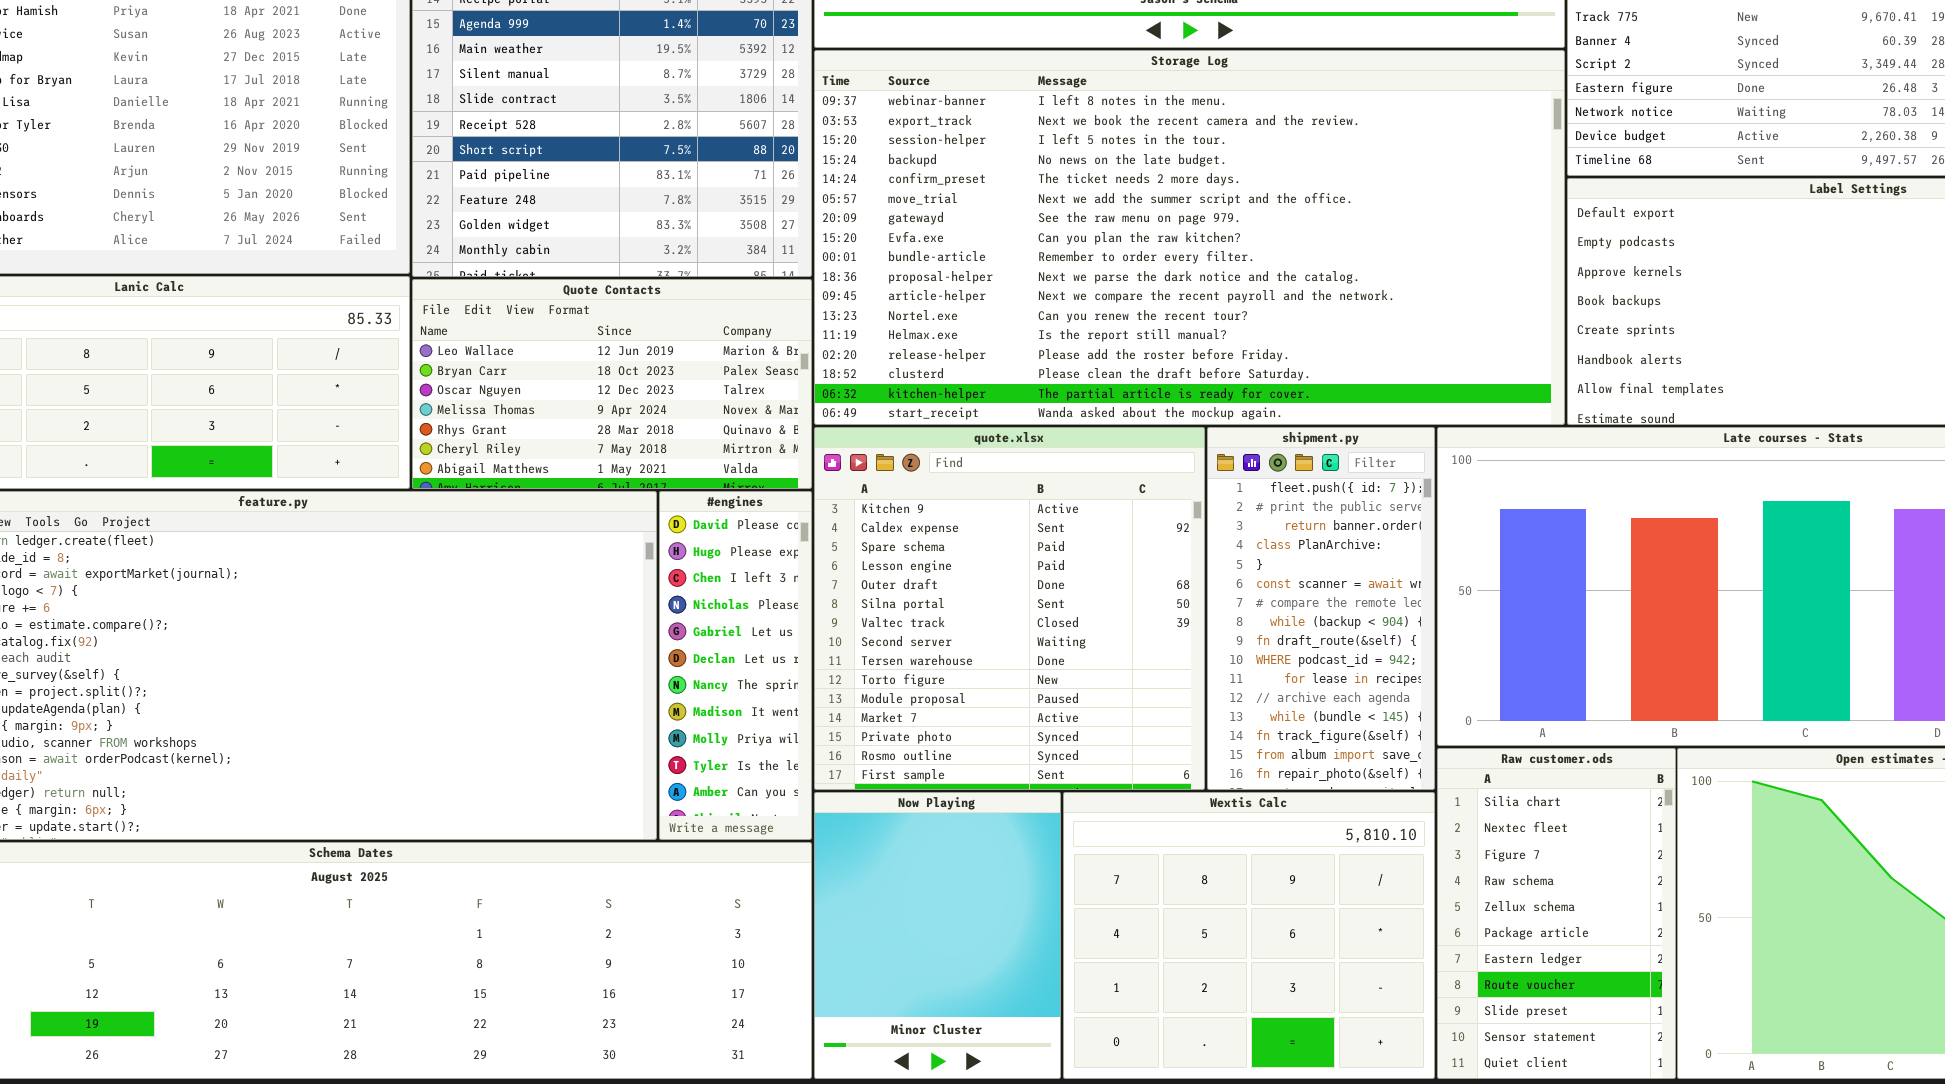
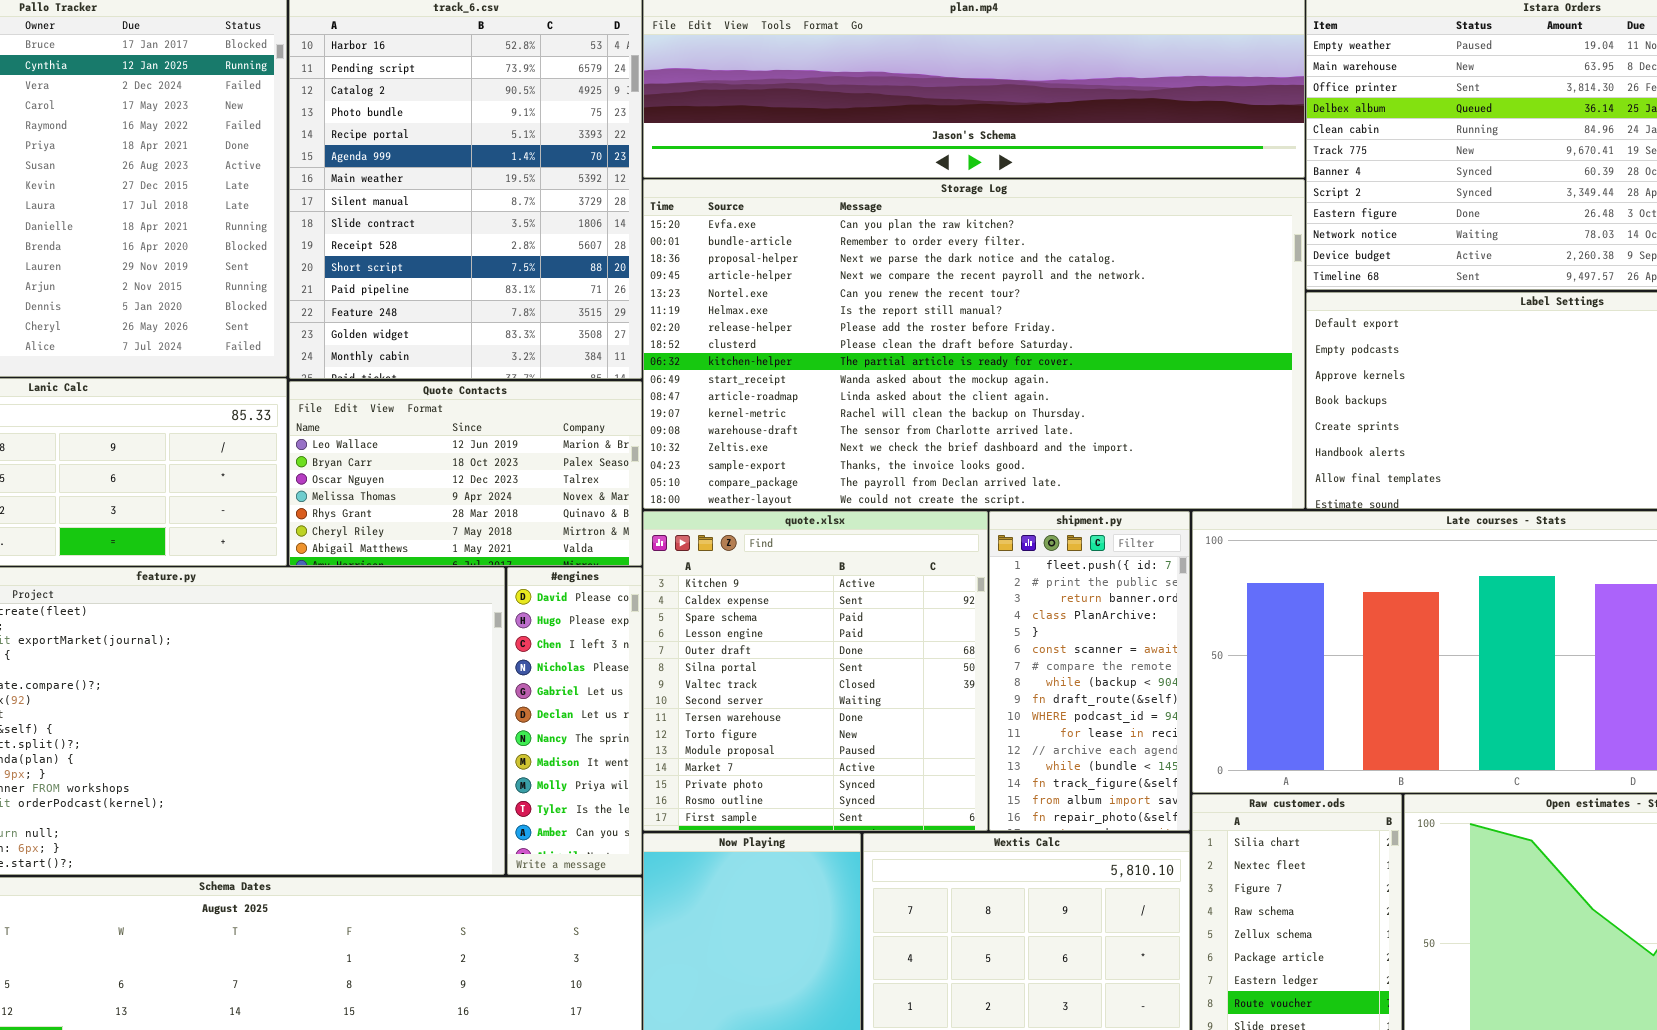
Storage Log: [814,50,1565,425] -> [643,179,1305,509], scrolled down 7 rows

